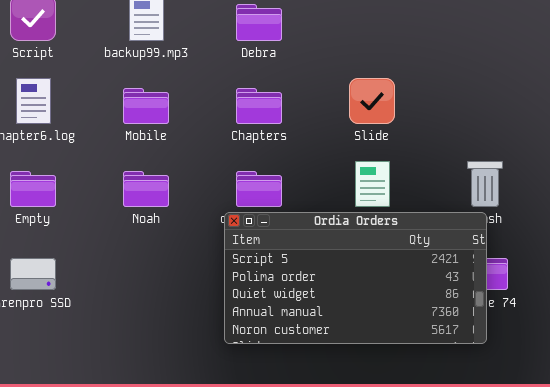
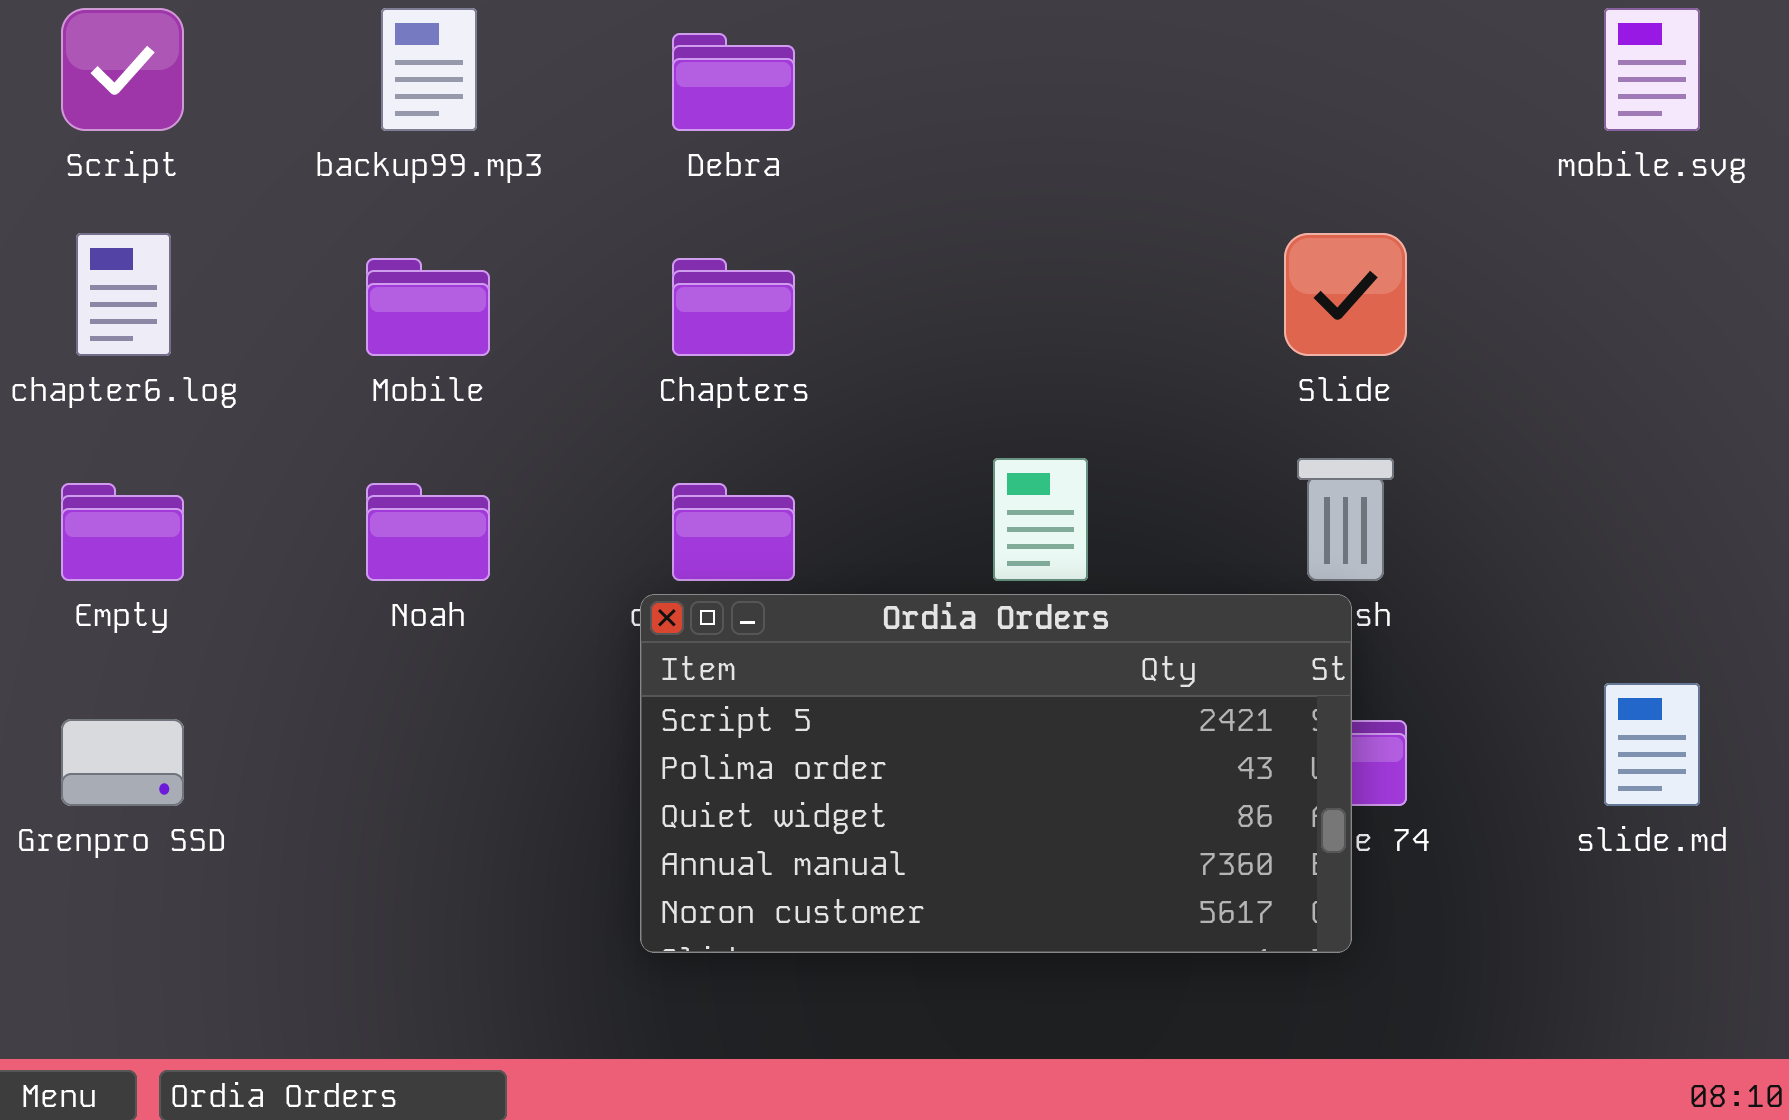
Slide: [349,78,395,124] -> [1284,233,1407,356], moved

